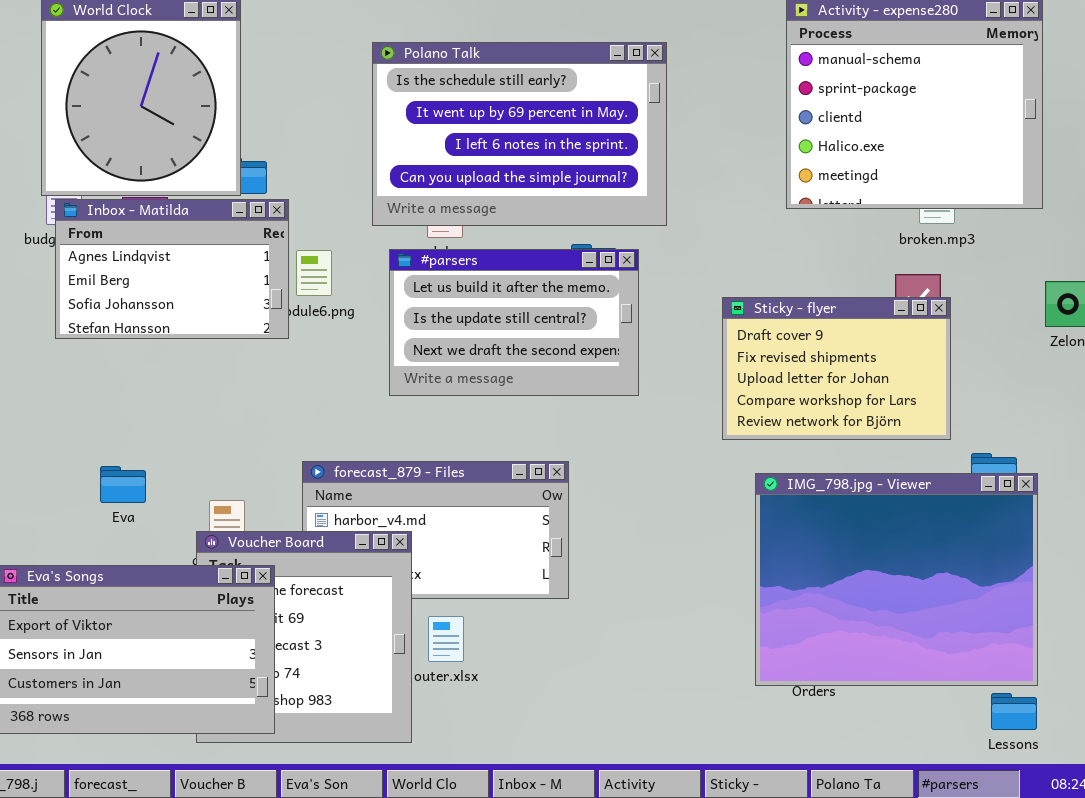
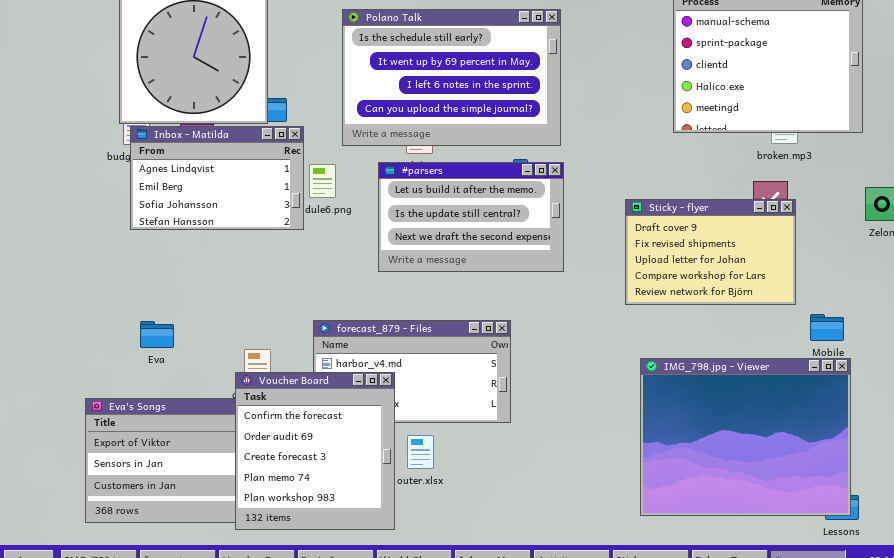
Polano Talk: [372,42,667,226] -> [342,9,561,146], moved
Eva: [100,466,146,503] -> [140,321,174,348], moved
IMG_798.jpg - Viewer: [755,473,1038,686] -> [640,358,851,516], moved
Voucher Board: [196,531,412,743] -> [235,372,395,530], raised

